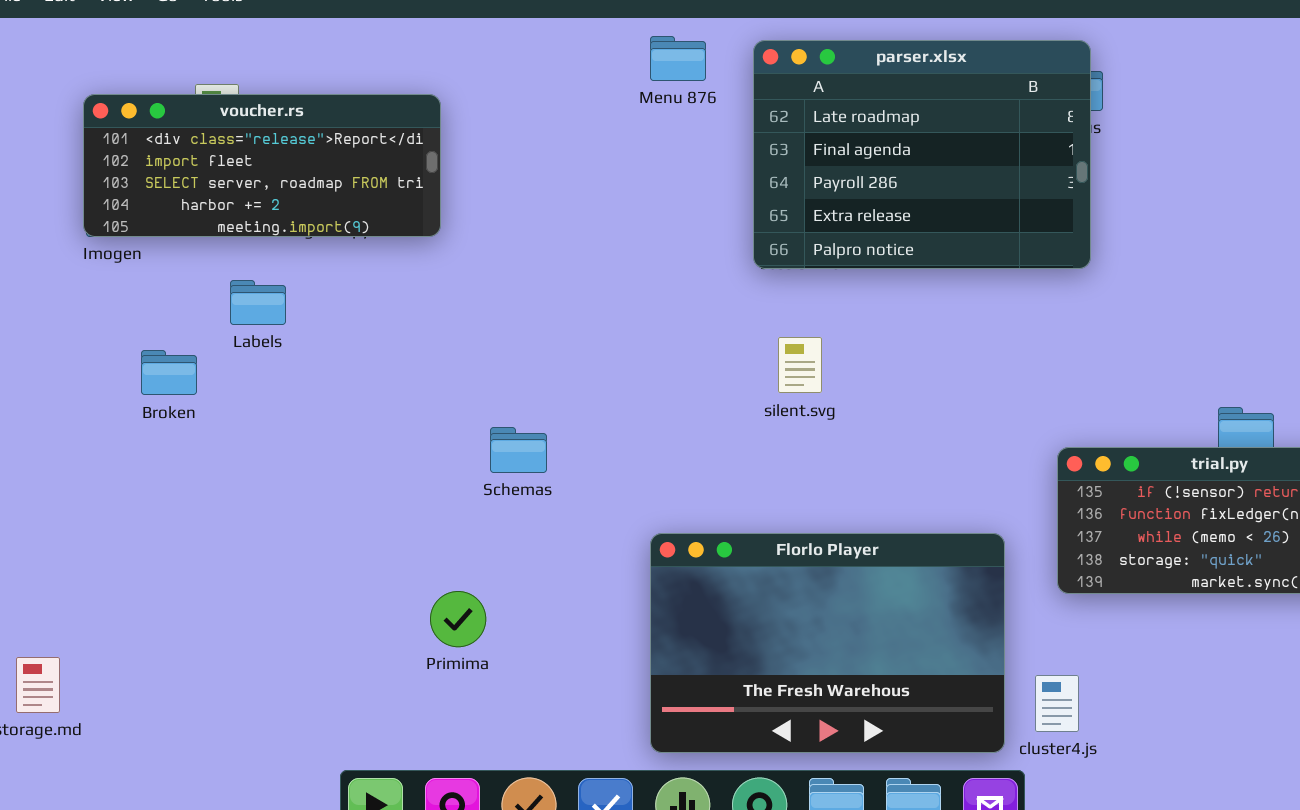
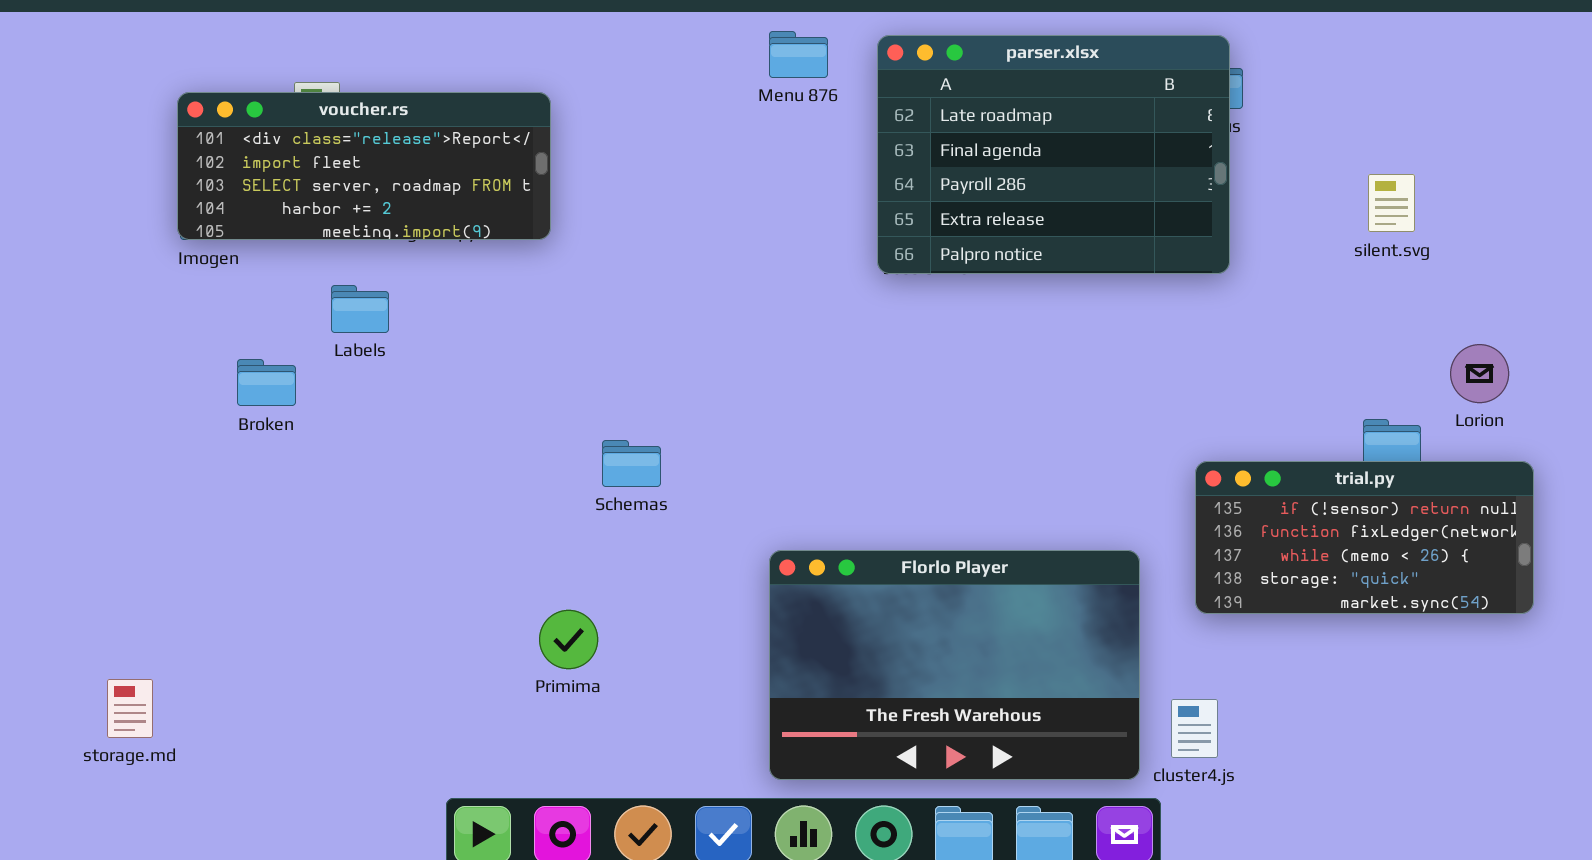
silent.svg: [778,337,822,393] -> [1368,174,1415,232], moved

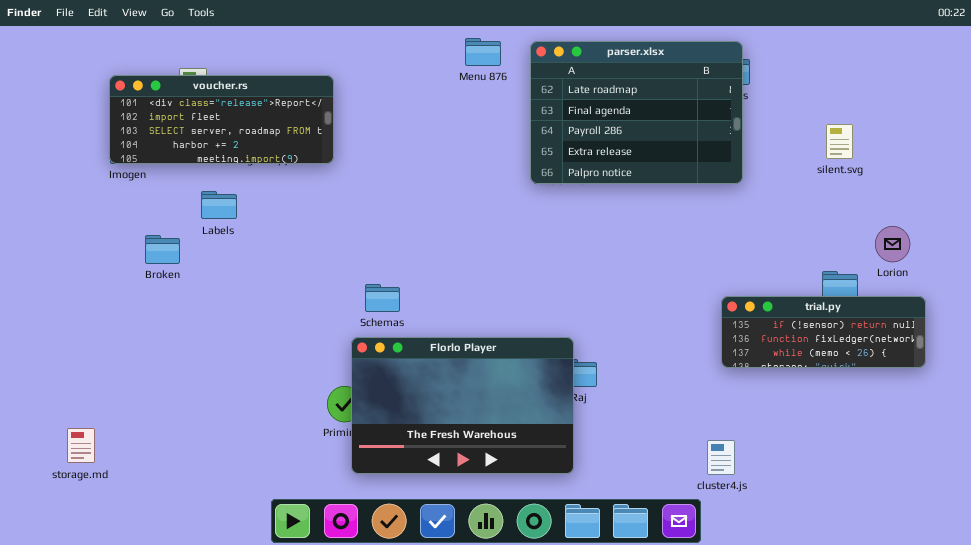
trial.py: [1195,461,1534,614] -> [721,296,926,368], resized
Florlo Player: [769,550,1140,780] -> [351,337,574,474], moved

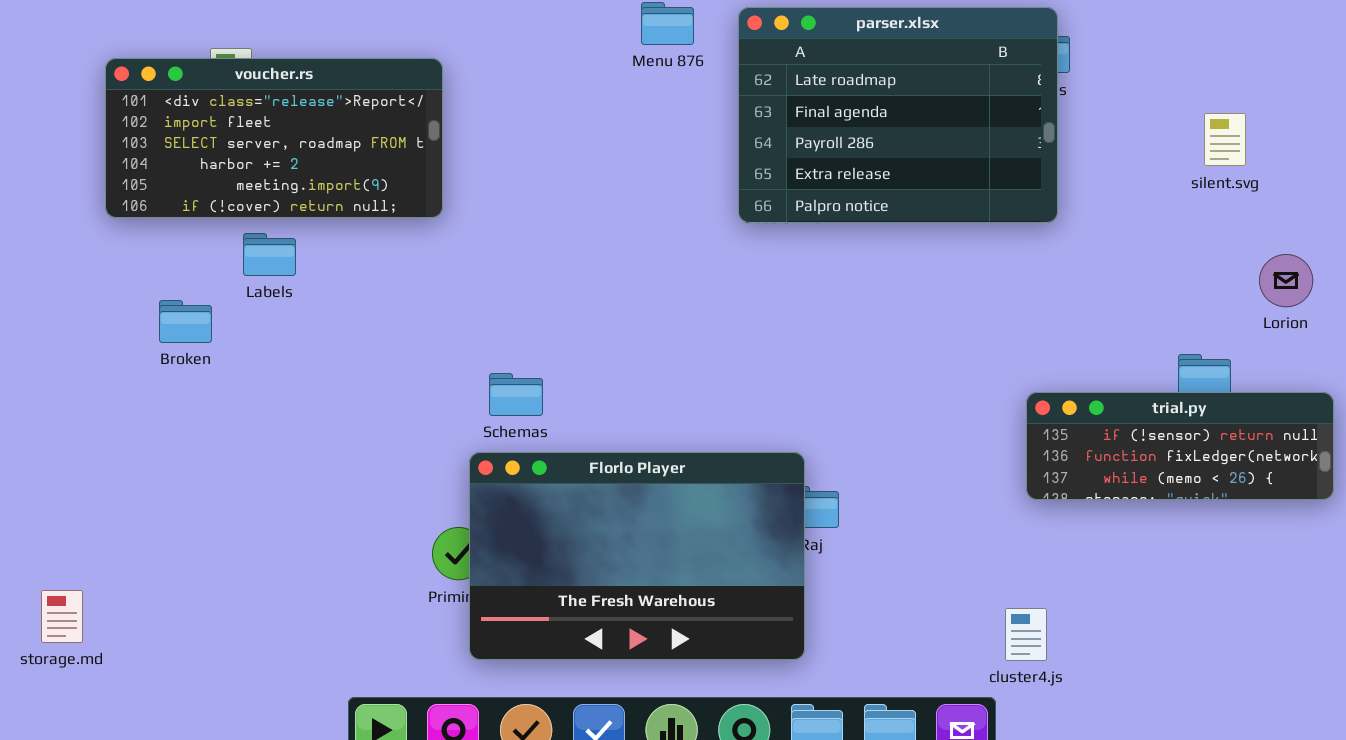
voucher.rs: [109,75,334,164] -> [105,58,443,218], resized
silent.svg: [826,124,853,159] -> [1204,113,1246,166], moved
Lorion: [875,226,910,262] -> [1259,254,1313,307], moved

